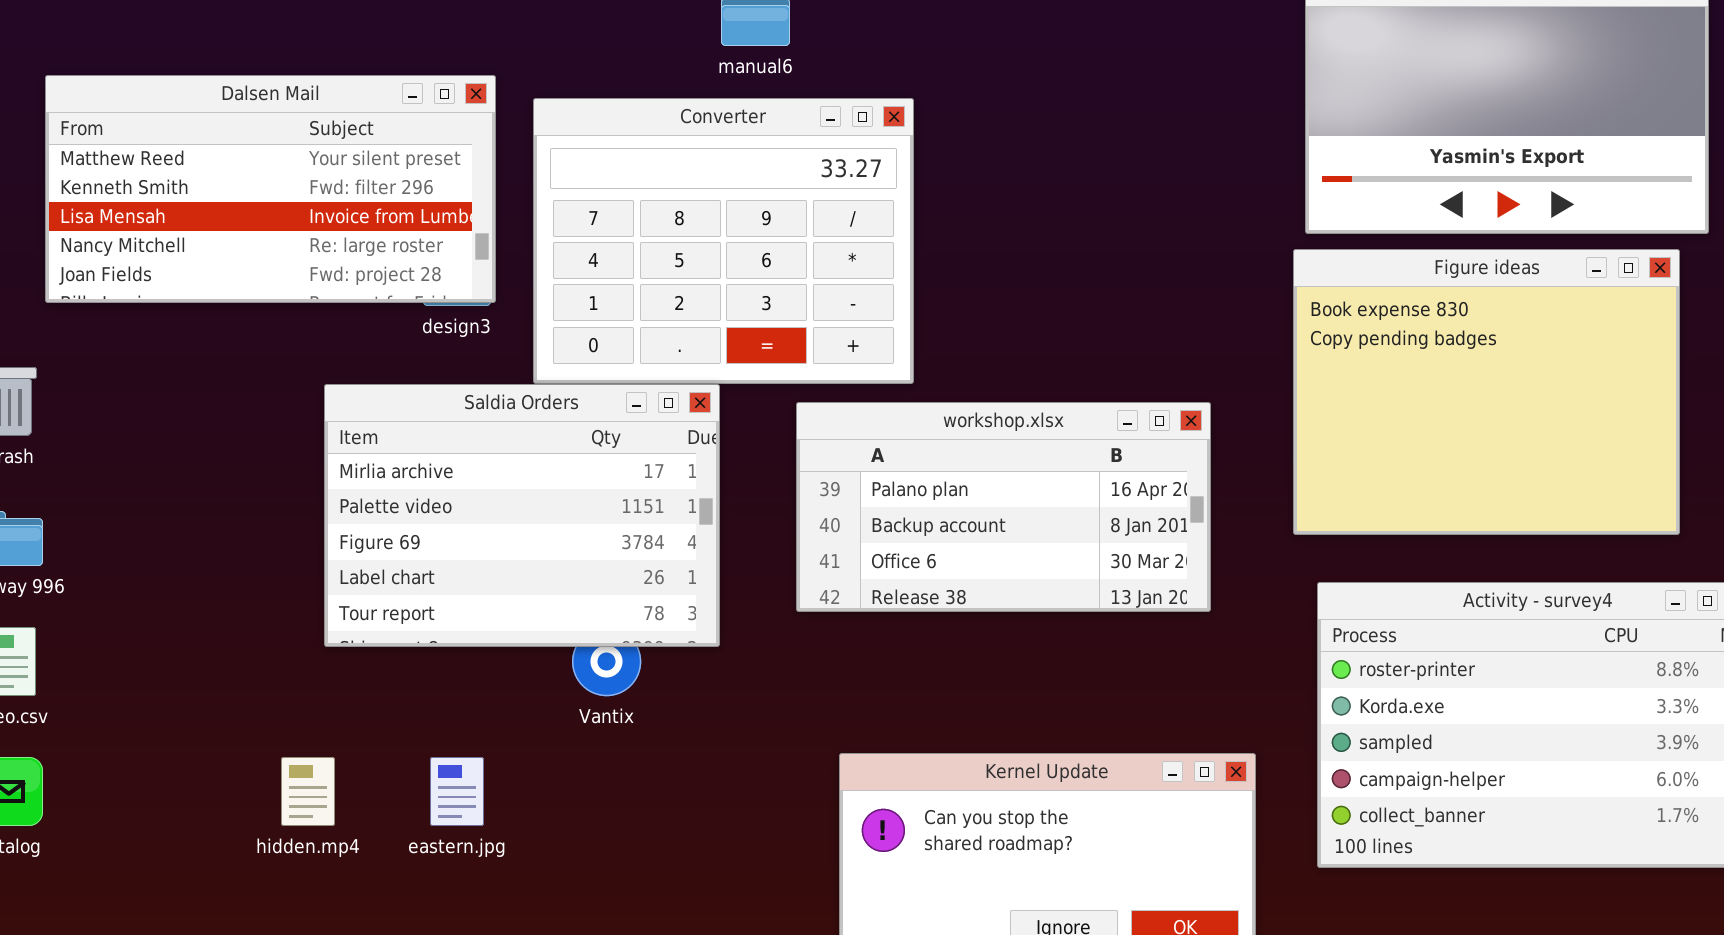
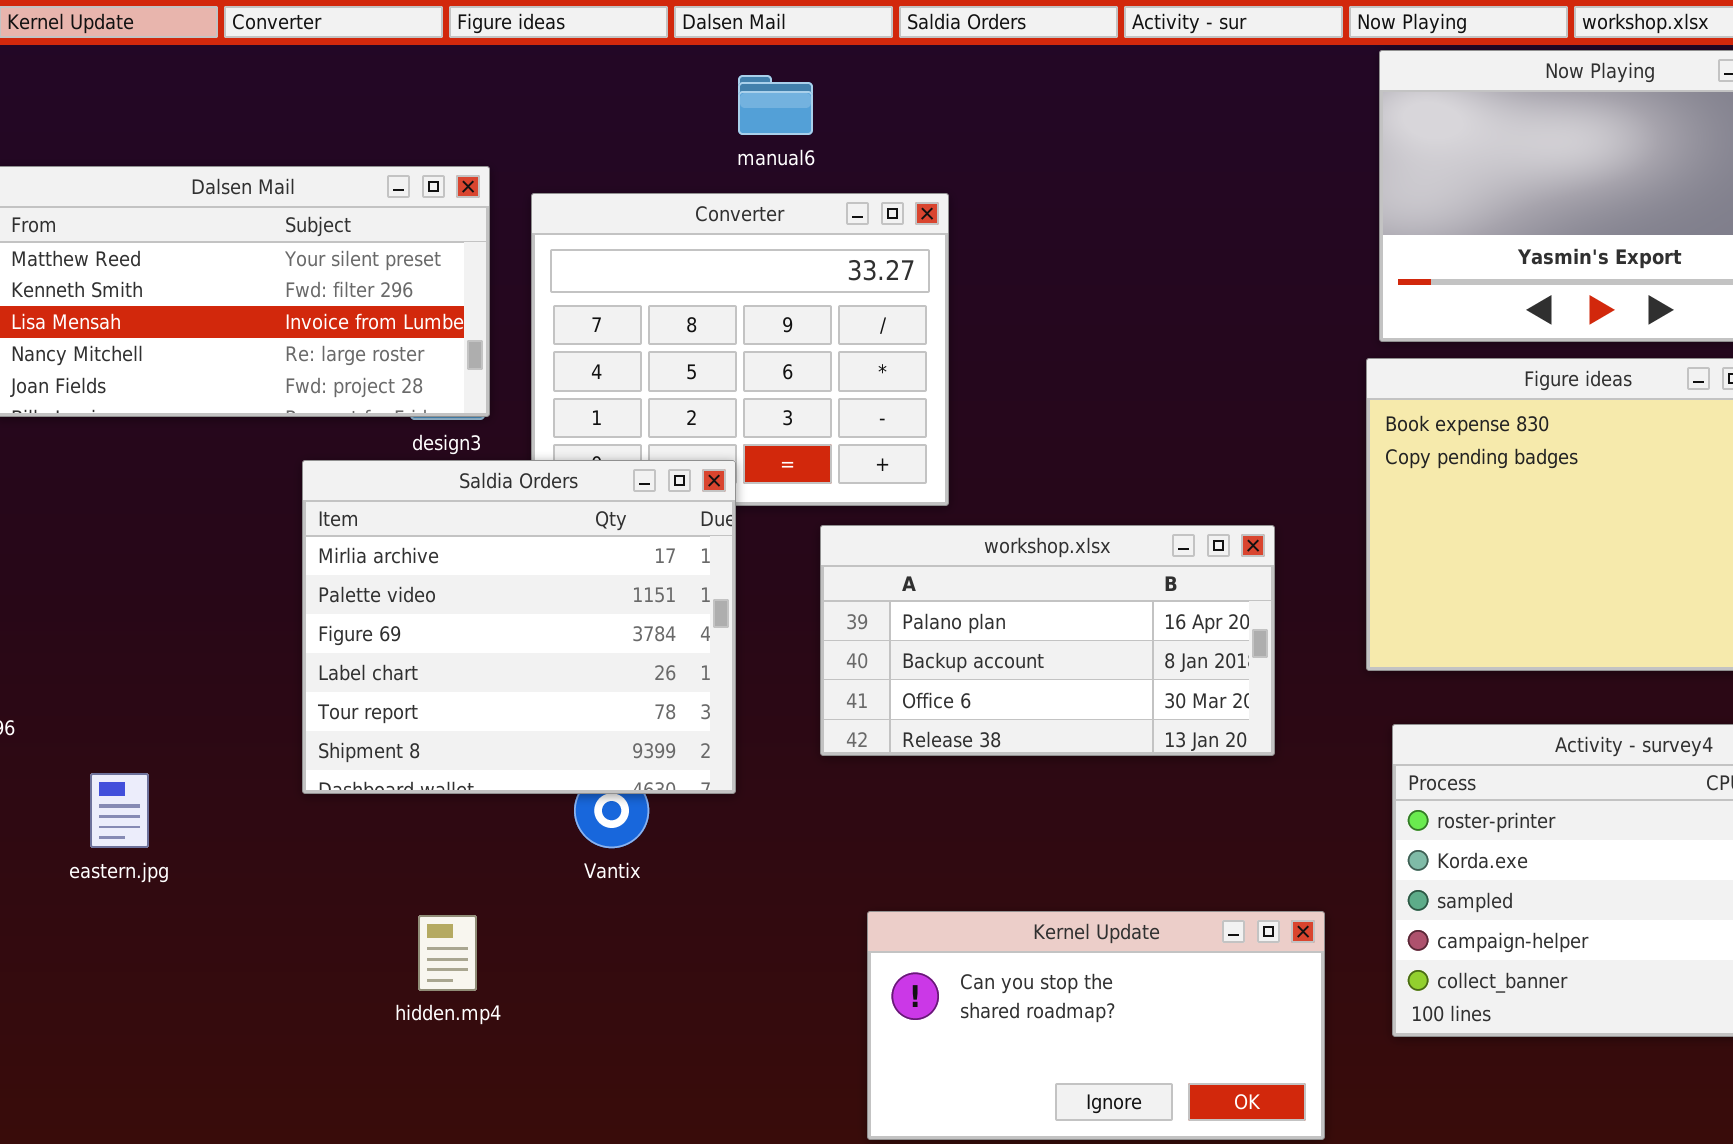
Saldia Orders: [324,384,720,647] -> [302,460,736,794], resized
hidden.mp4: [281,757,335,826] -> [418,915,477,991], moved
eastern.jpg: [430,757,484,826] -> [90,773,149,848], moved

